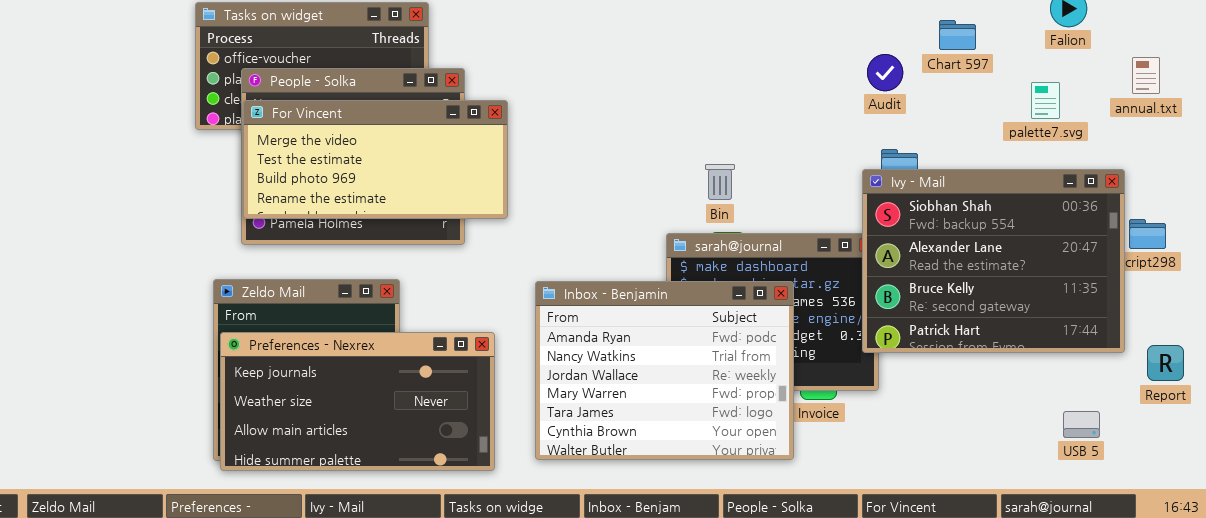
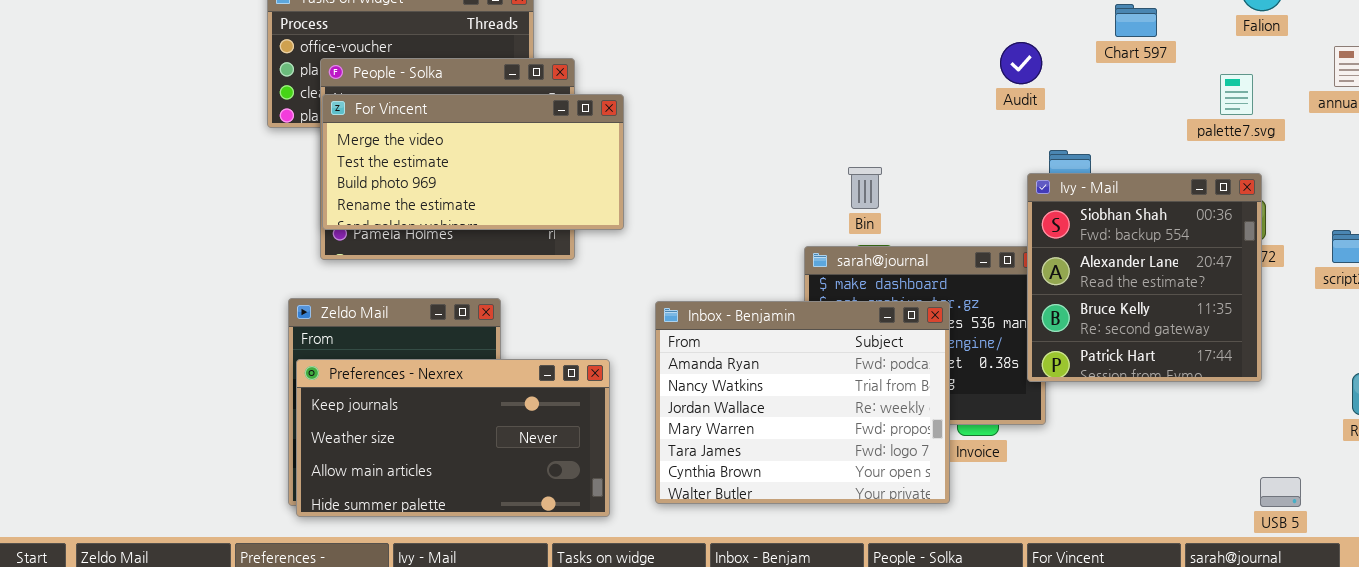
Audit: [867,54,903,91] -> [1000,42,1042,84], moved
Ivy - Mail: [862,169,1125,353] -> [1027,173,1262,382], resized
USB 5: [1063,411,1100,438] -> [1260,477,1301,507], moved

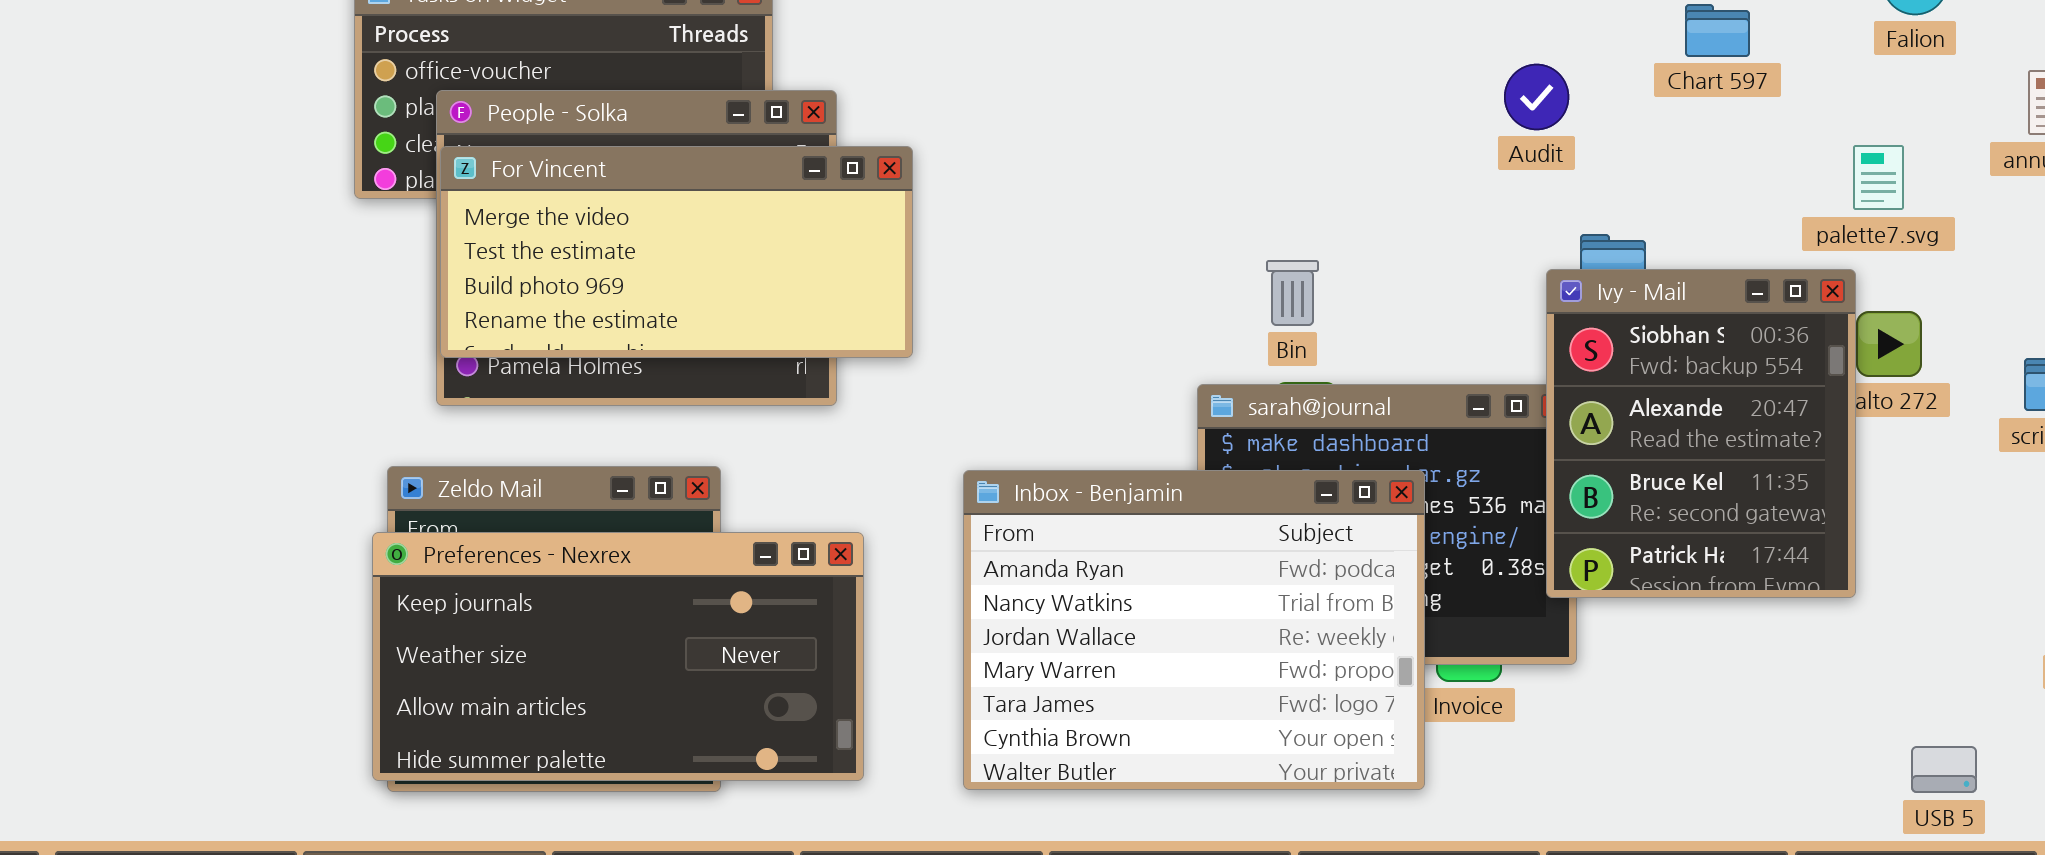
palette7.svg: [1220,74,1253,115] -> [1853,145,1904,210], moved
Ivy - Mail: [1027,173,1262,382] -> [1546,269,1856,598], resized
Preferences - Nexrex: [296,359,610,517] -> [372,532,864,781], moved

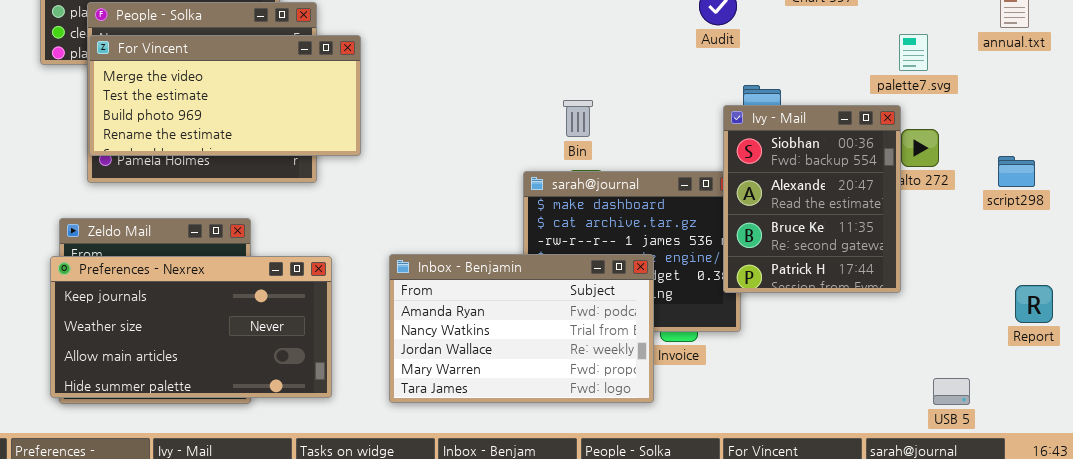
Inbox - Benjamin: [963,470,1425,790] -> [389,254,654,403], resized

